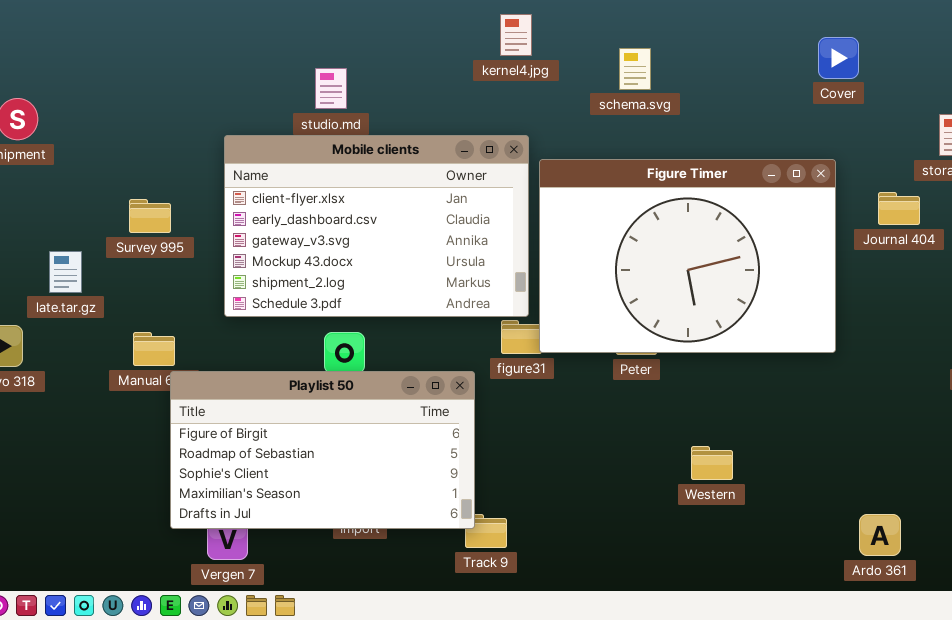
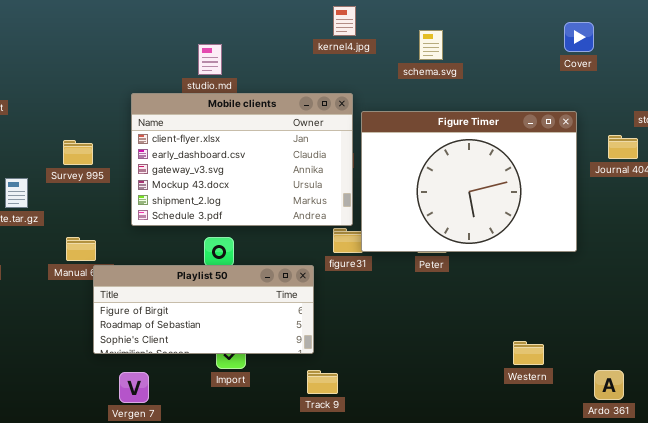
Playlist 50: [170,371,475,529] -> [93,265,314,354], resized
Western: [691,446,733,480] -> [513,341,544,365], moved

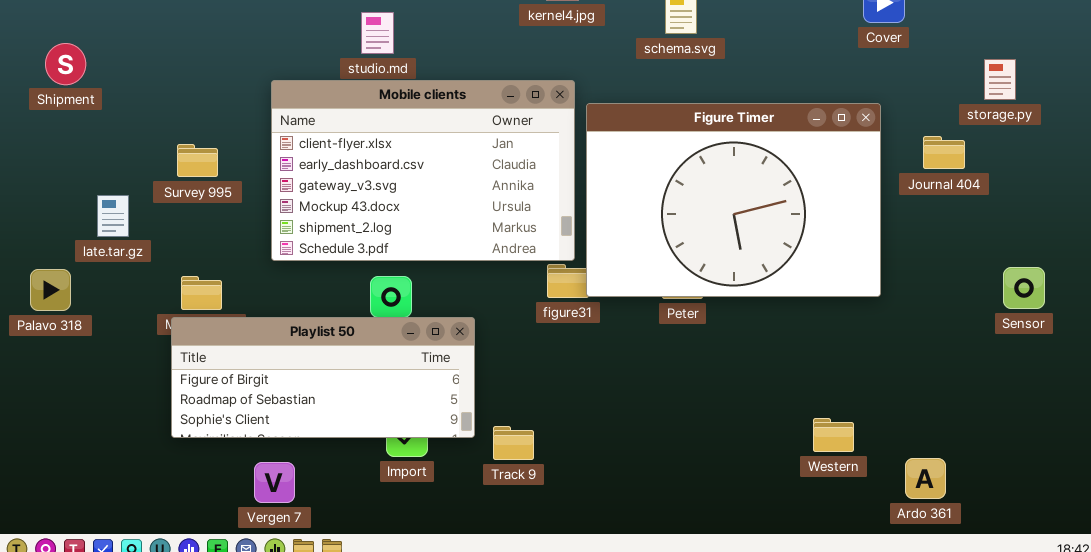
Playlist 50: [93,265,314,354] -> [171,317,475,438], moved
Western: [513,341,544,365] -> [813,418,854,452], moved
Track 9: [307,370,338,394] -> [493,426,534,460], moved

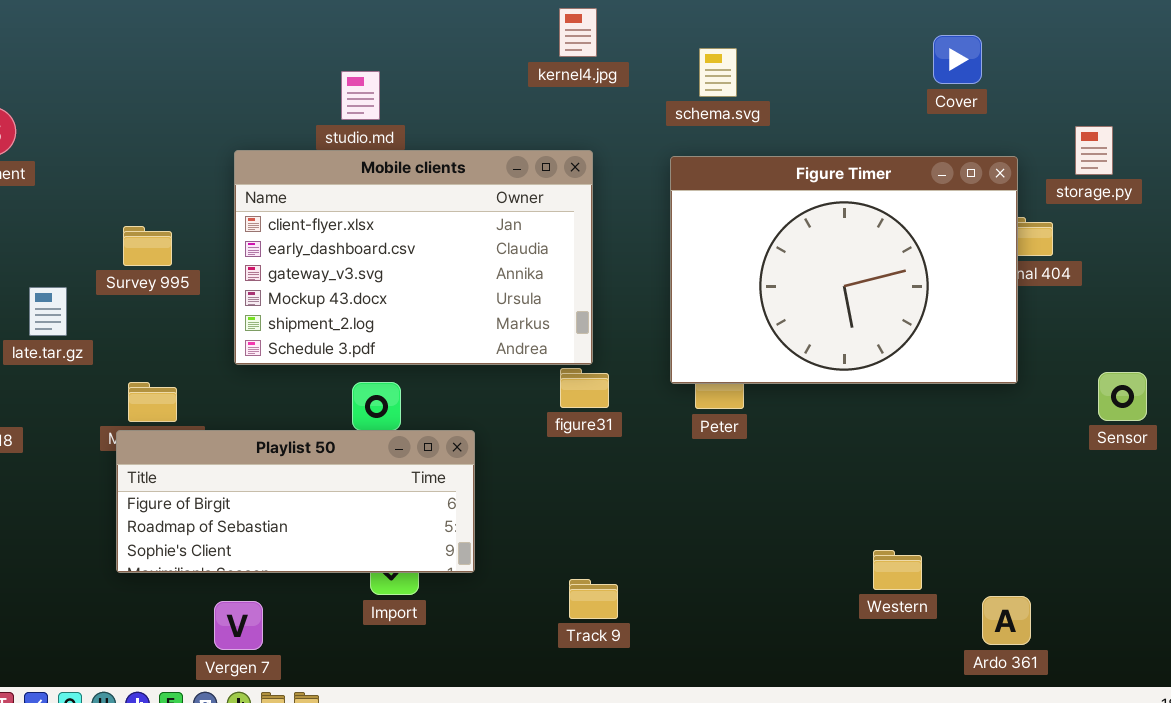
Figure Timer: [586,103,881,297] -> [670,156,1018,384], moved
Track 9: [493,426,534,460] -> [569,579,618,619], moved

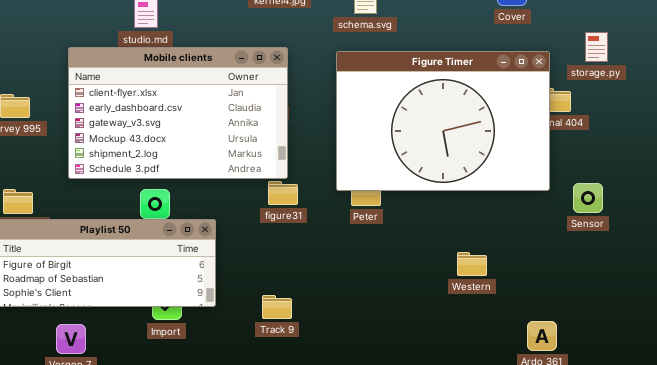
Sensor: [1098,372,1147,421] -> [573,183,603,213], moved
Western: [873,550,922,590] -> [457,252,487,276], moved
Track 9: [569,579,618,619] -> [262,295,292,319], moved

